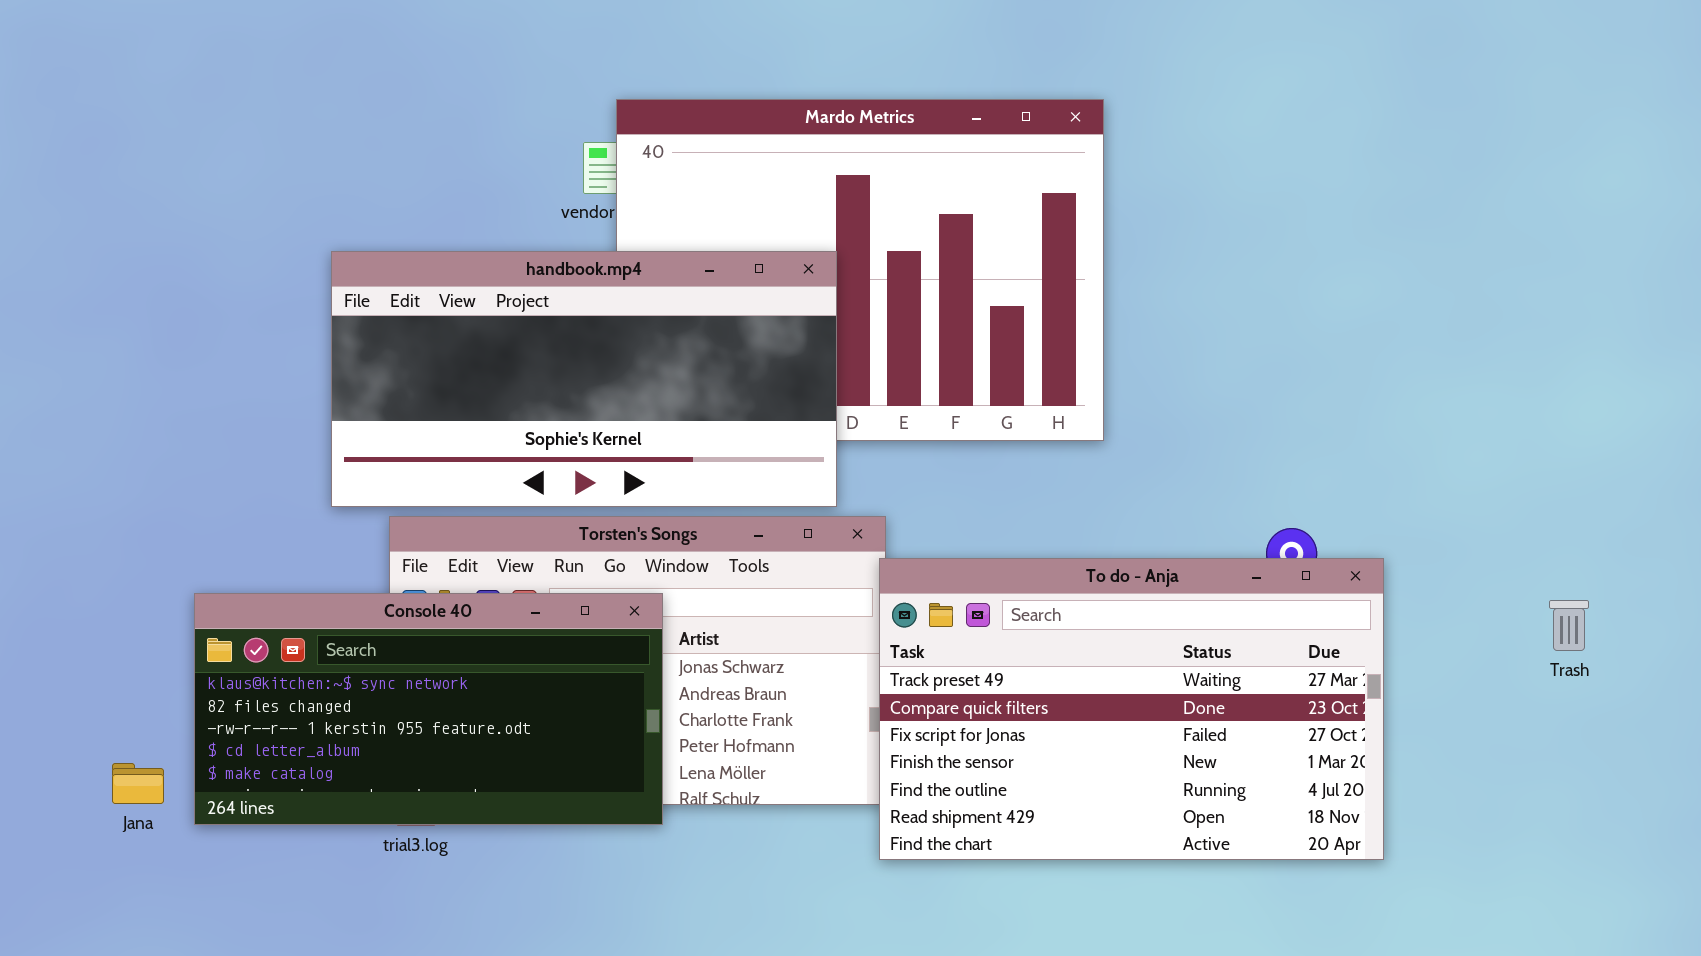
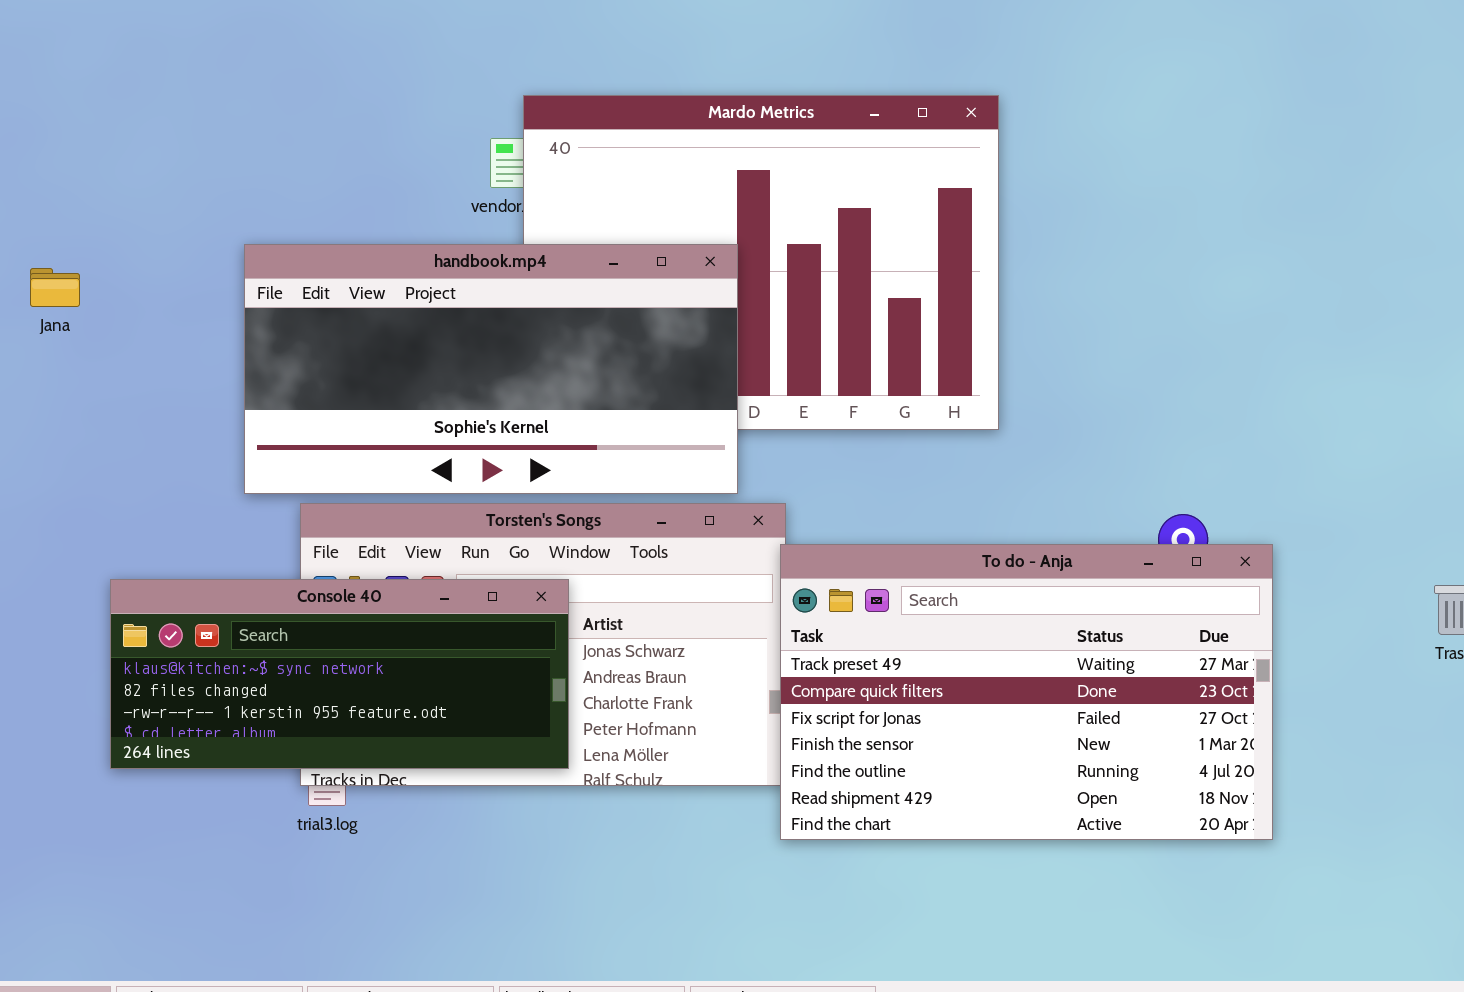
Console 40: [194,593,663,825] -> [110,579,569,769], resized
Jana: [112,763,164,804] -> [30,268,80,307], moved

